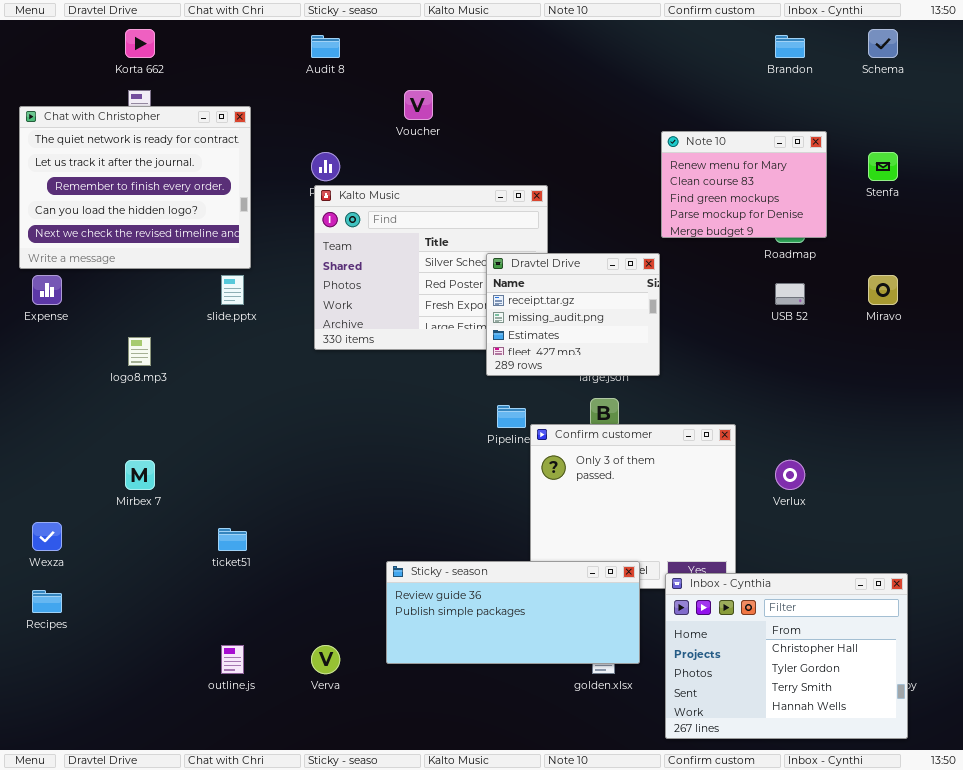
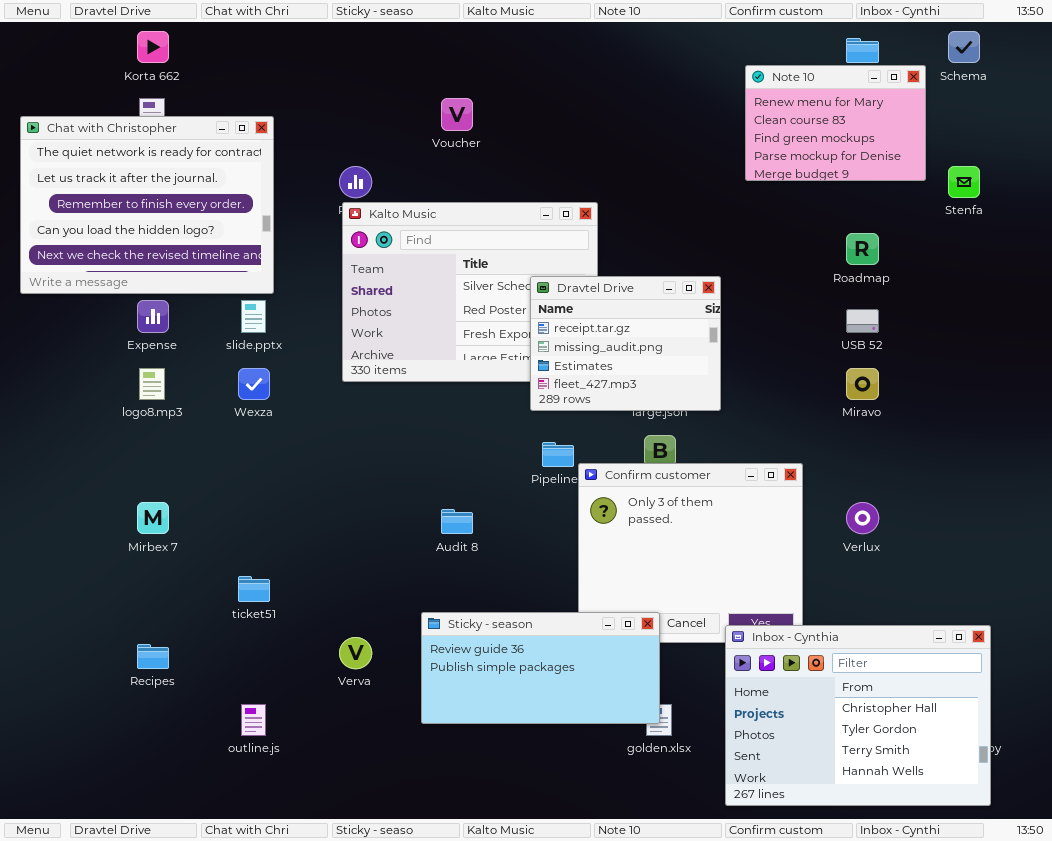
Audit 8: [311,35,340,58] -> [441,509,473,534], moved
Note 10: [661,131,827,238] -> [745,65,926,181], moved
Expense: [32,275,62,305] -> [137,300,169,333], moved
Miravo: [868,275,898,305] -> [846,368,879,400], moved
Wexza: [32,522,62,551] -> [238,368,270,400], moved
Sticky - season: [386,561,640,664] -> [421,612,660,724], resized
Recipes: [32,590,62,613] -> [137,644,169,669], moved
Verva: [311,645,340,674] -> [339,637,372,669], moved

